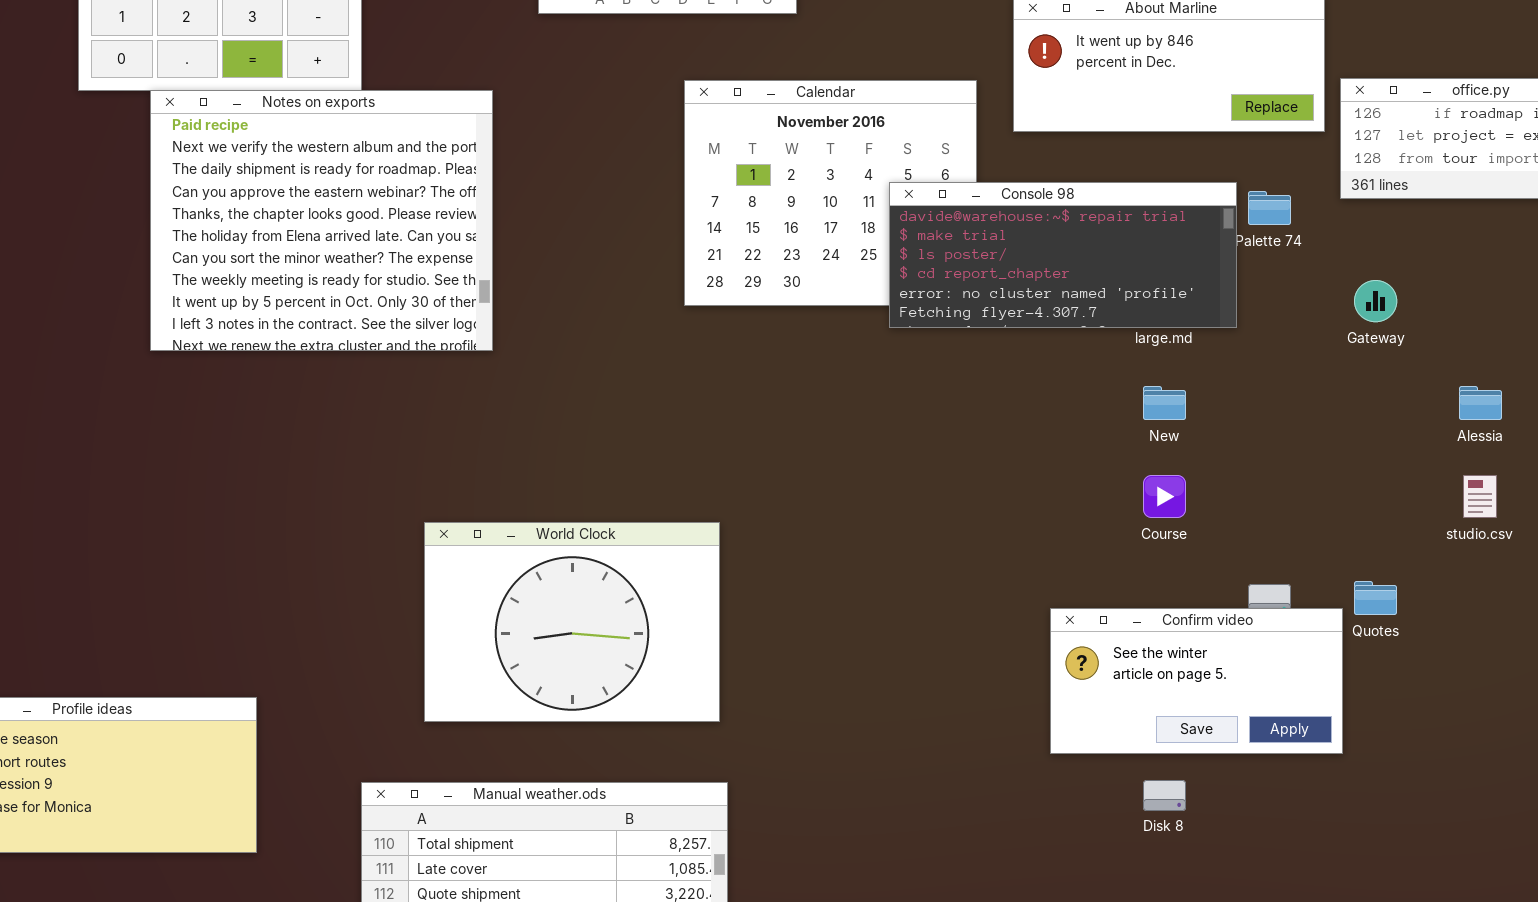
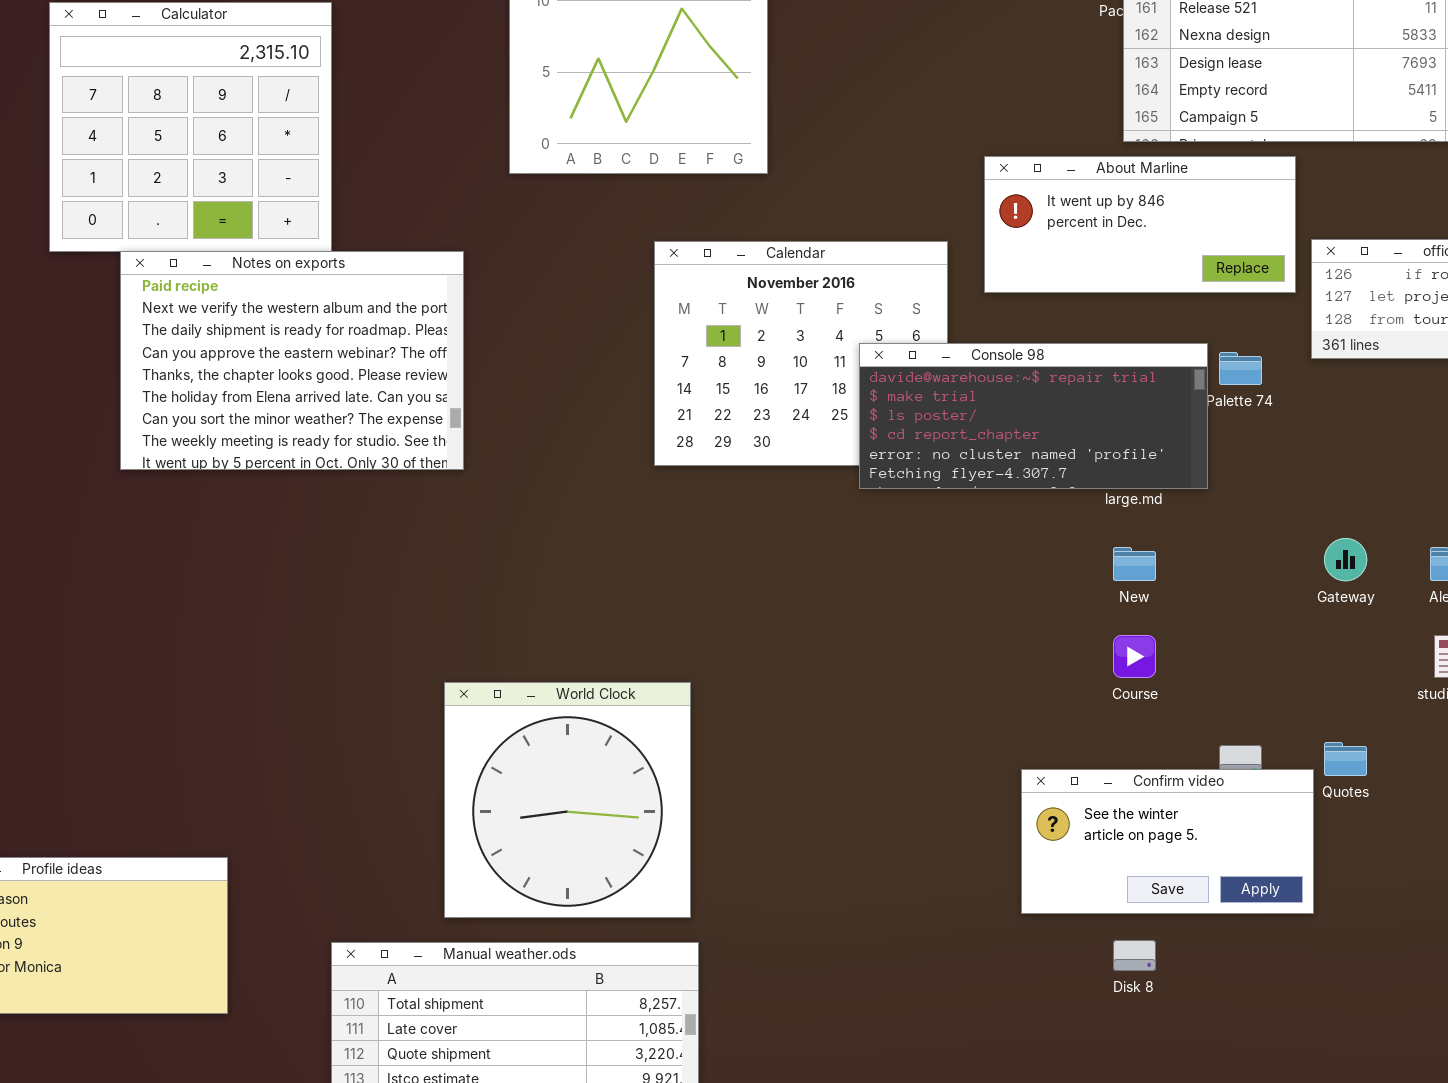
Notes on exports: [150,90,493,351] -> [120,251,464,470], resized
Gateway: [1354,280,1397,322] -> [1324,538,1367,581], moved
World Clock: [424,522,720,722] -> [444,682,691,918], resized

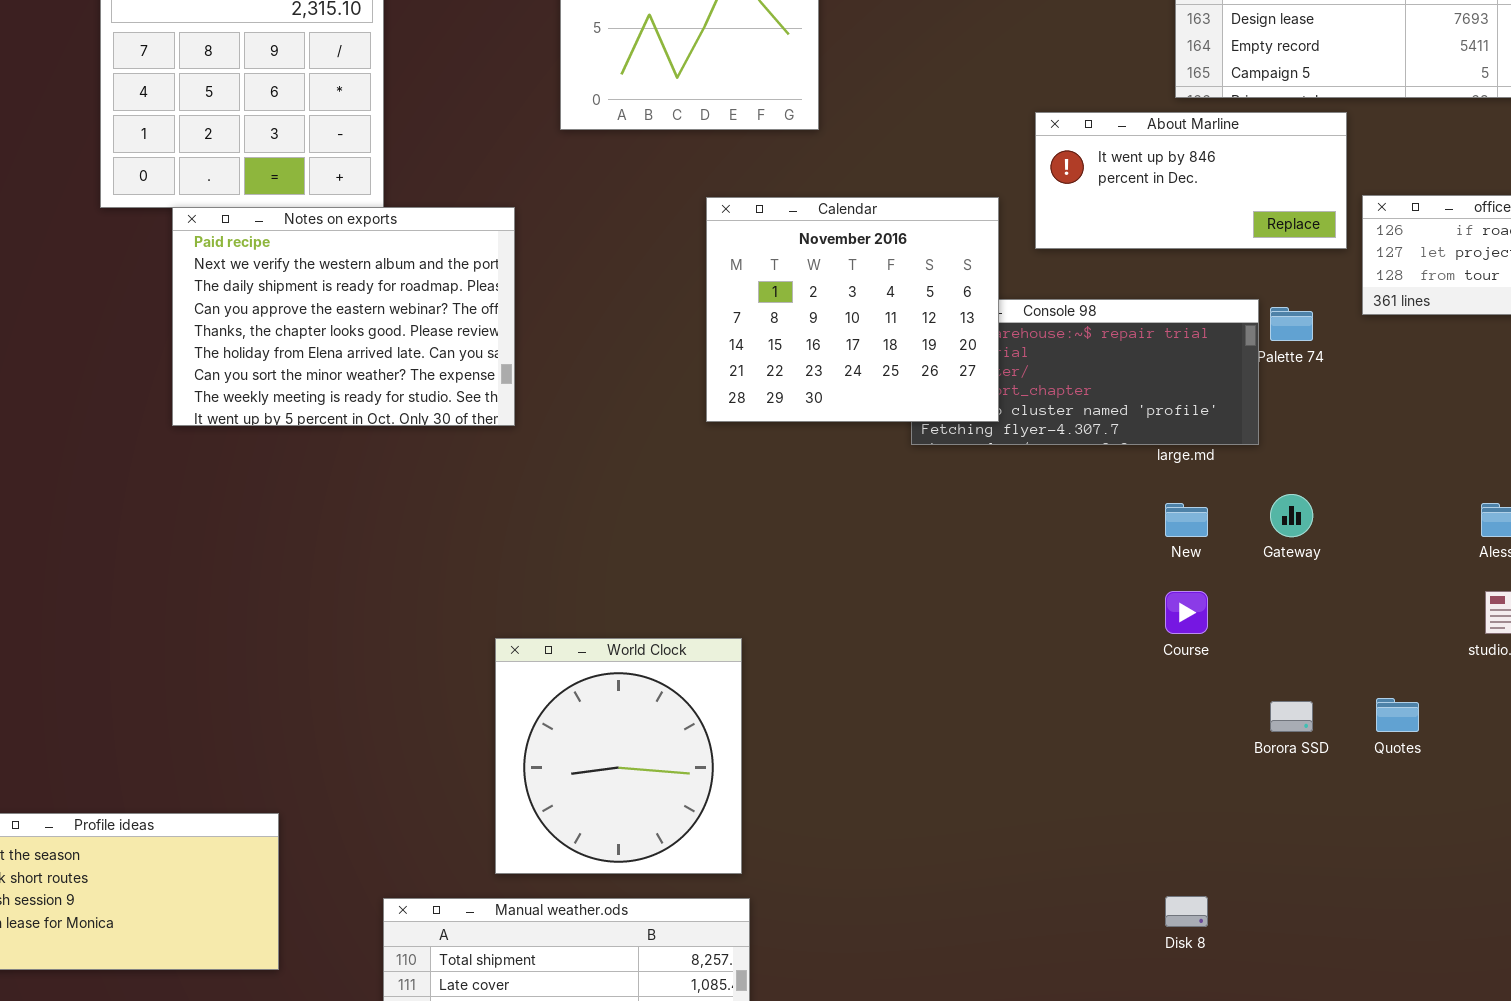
Calendar: [654,241,948,466] -> [706,197,999,422], raised
Gateway: [1324,538,1367,581] -> [1270,494,1313,537], moved
Confirm video: [1021,769,1314,914] -> none, closed

